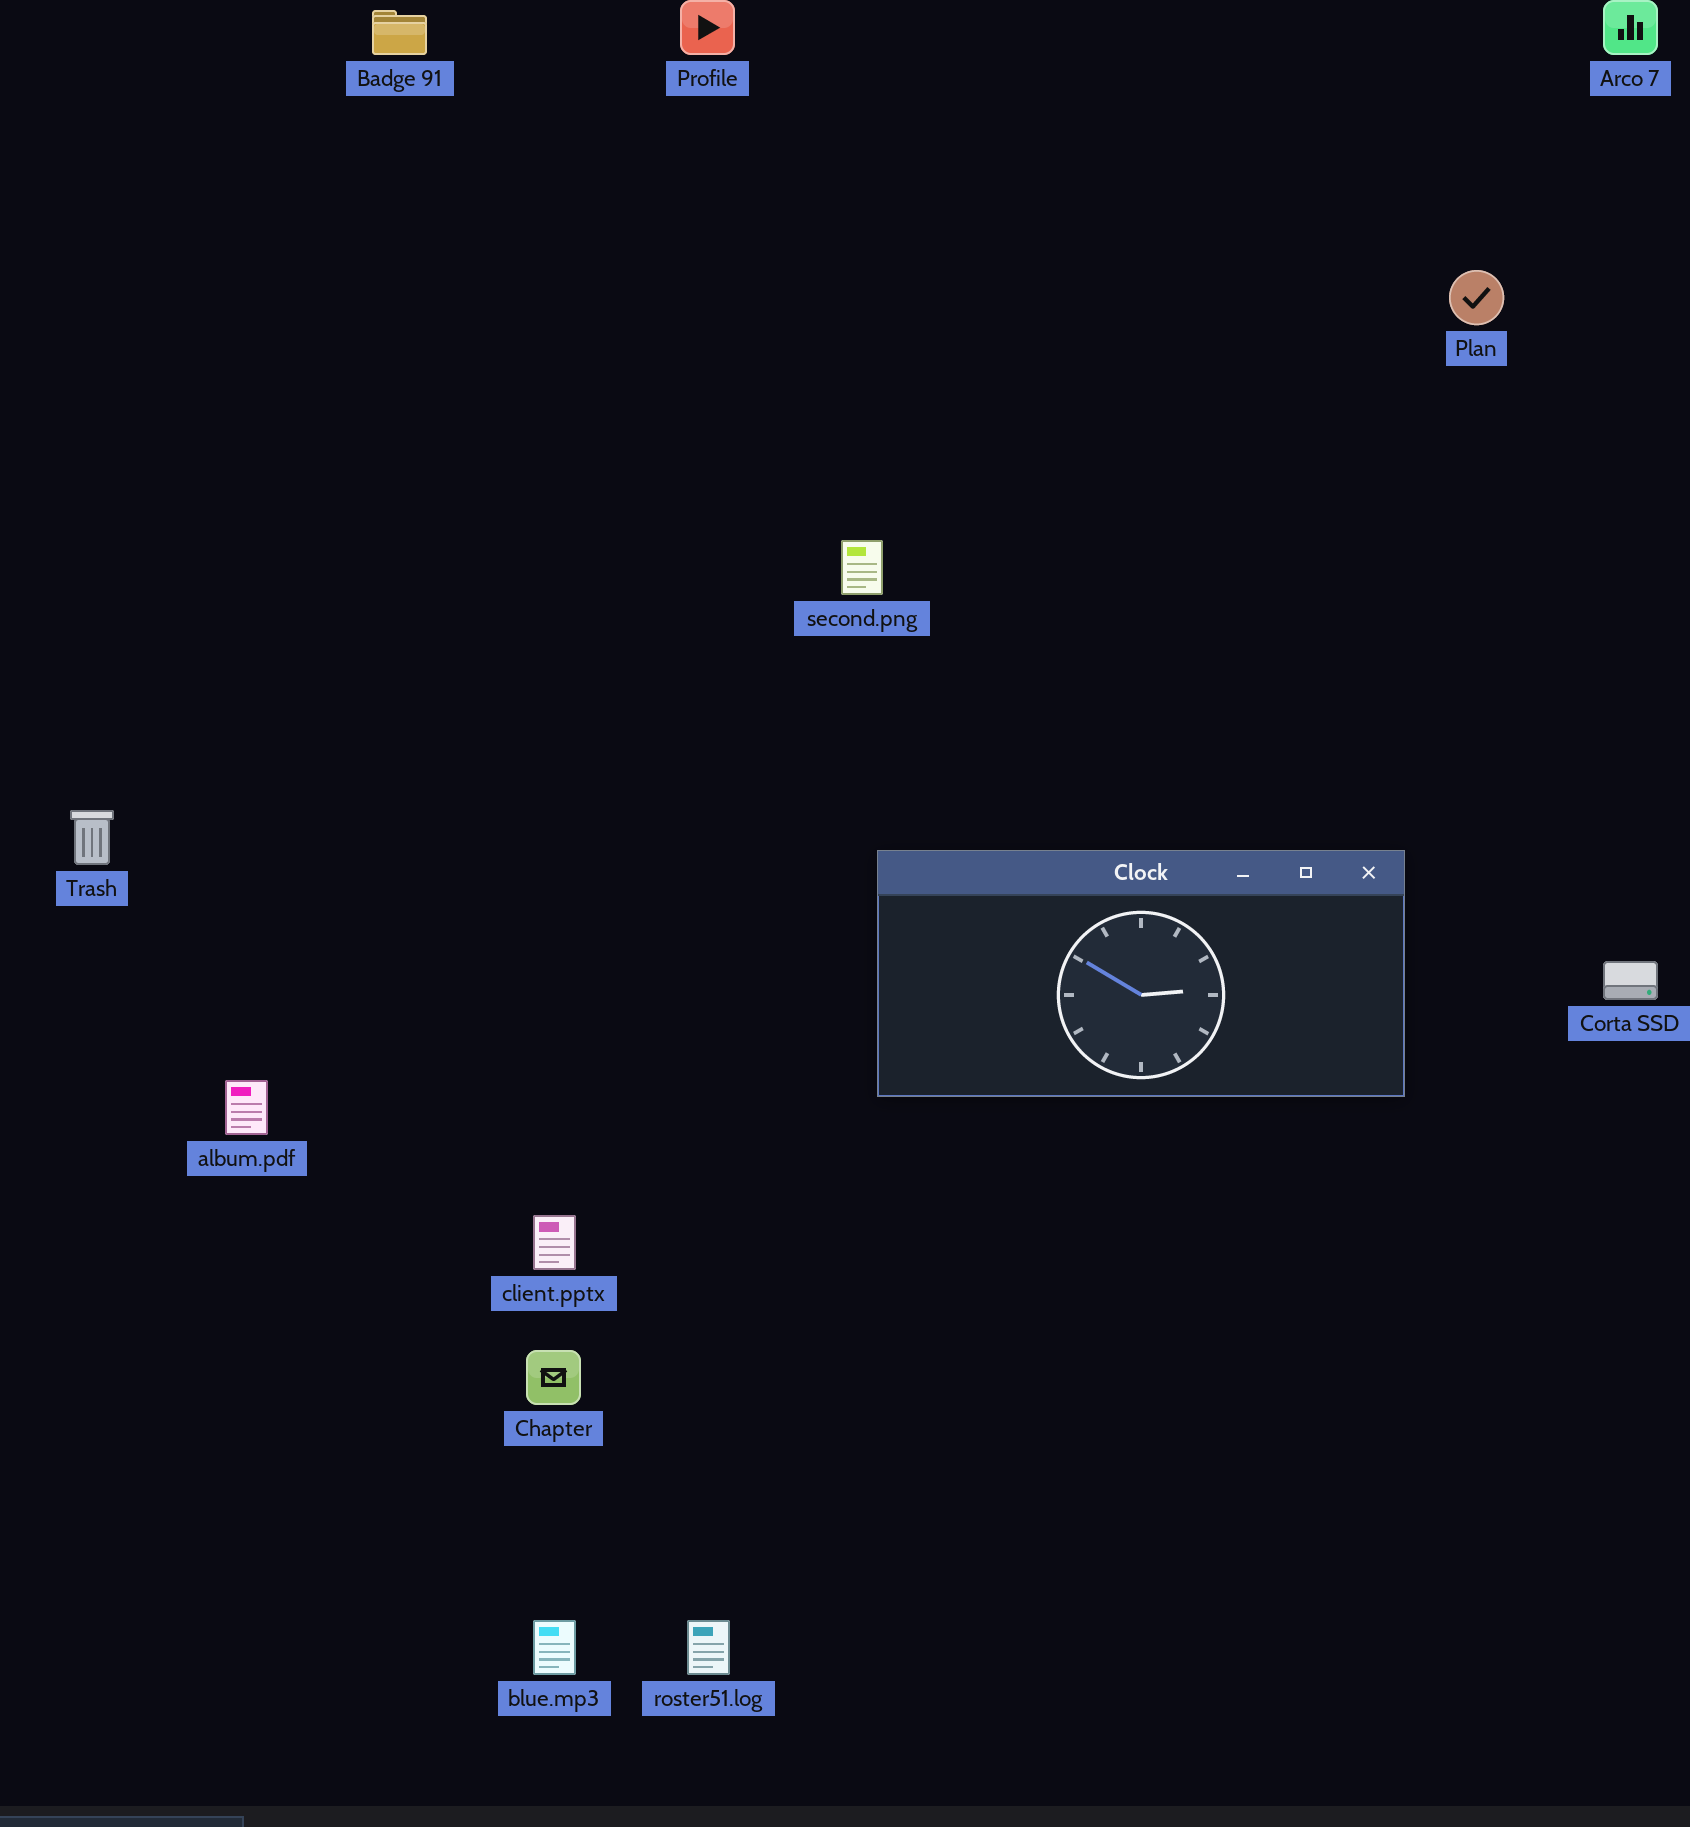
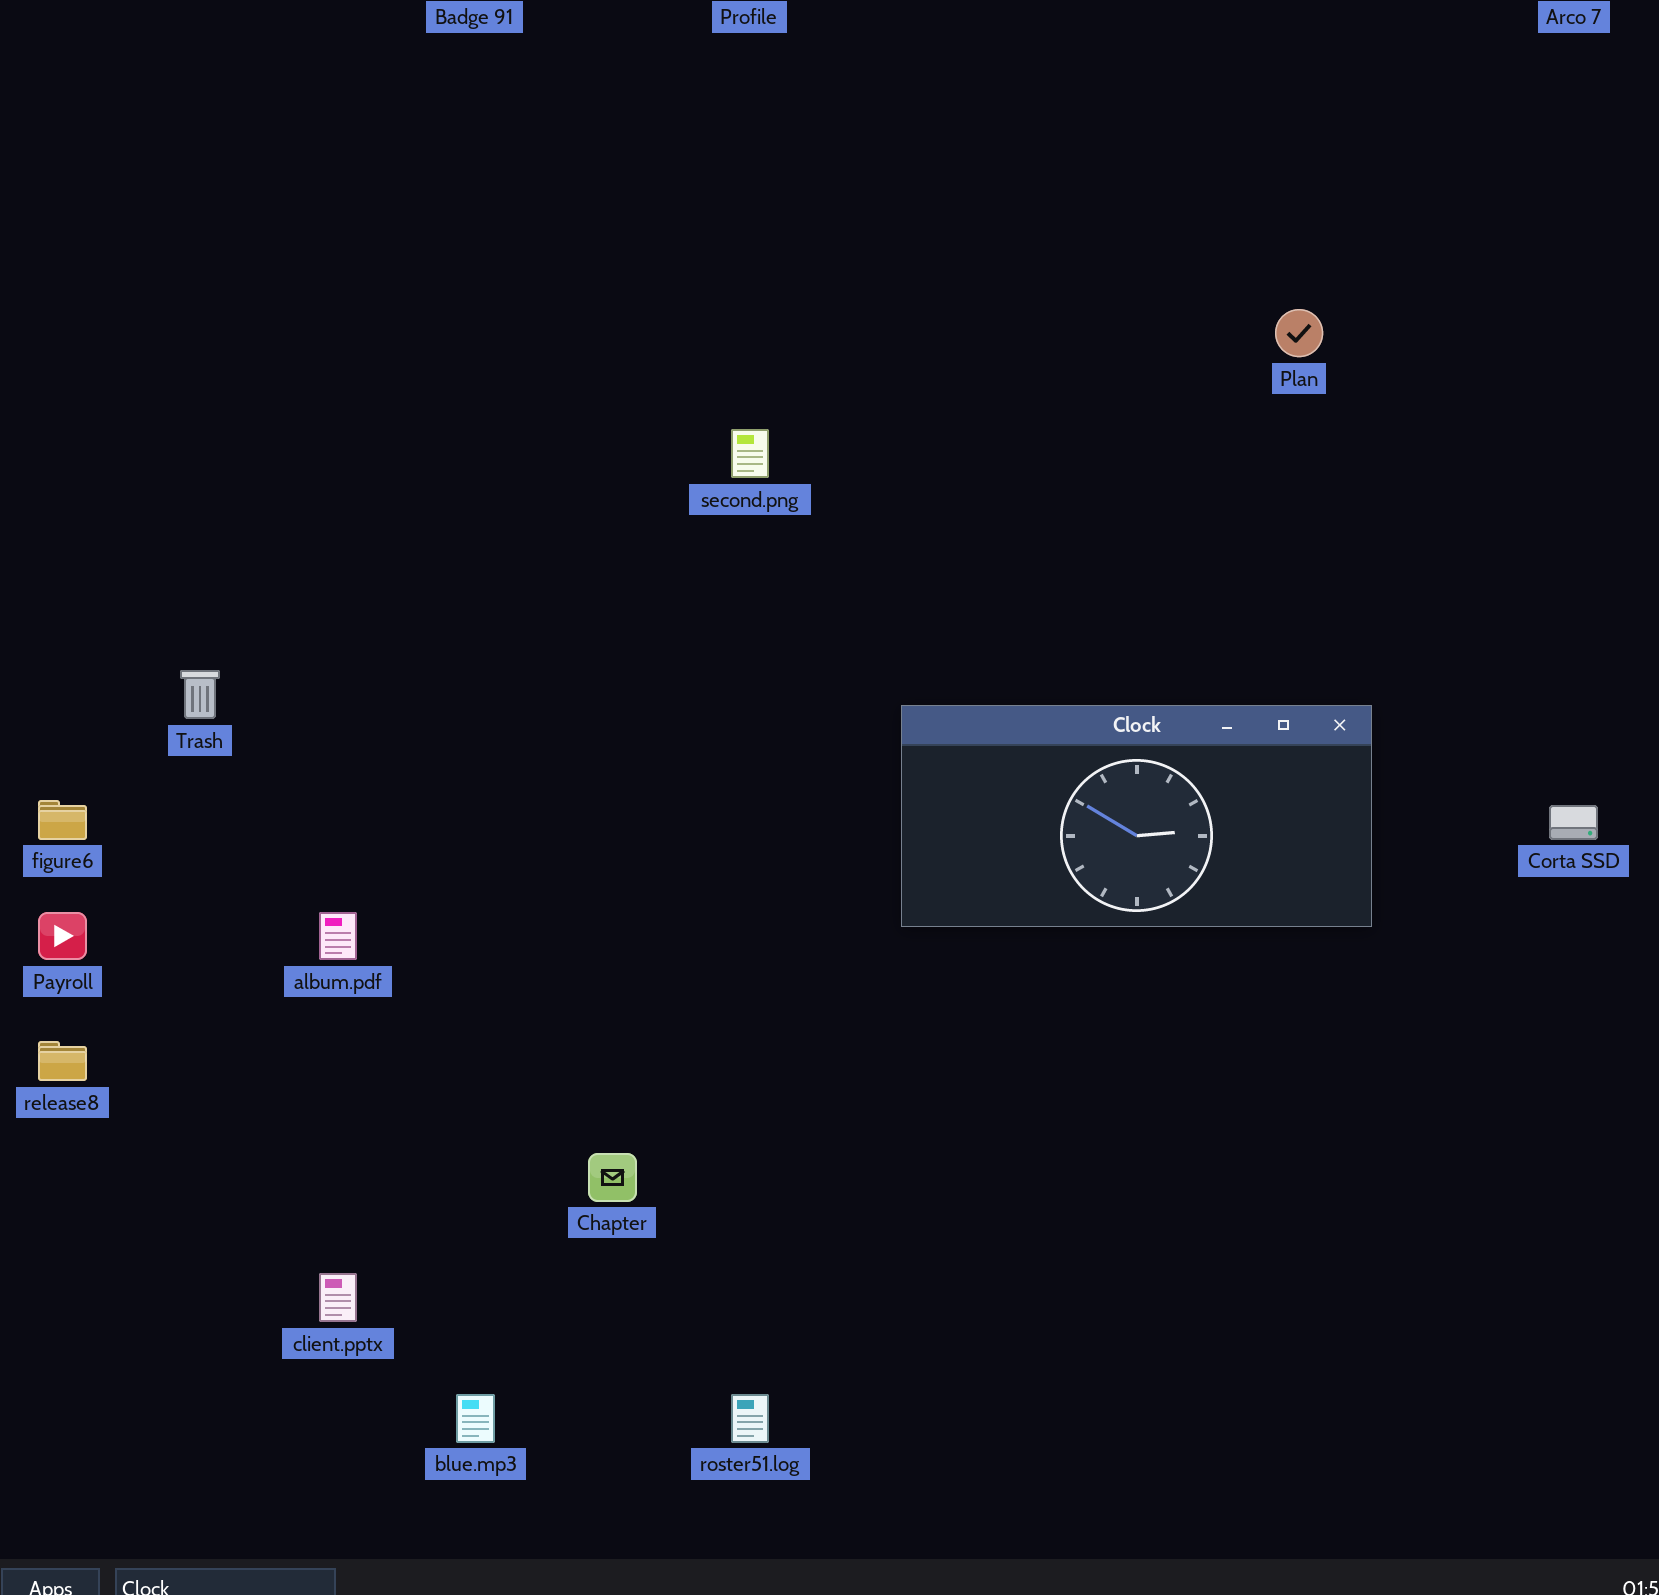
Plan: [1449,270,1504,325] -> [1275,309,1323,357], moved
second.png: [841,540,883,595] -> [731,429,769,478], moved
client.pptx: [533,1215,576,1270] -> [319,1273,357,1322], moved
blue.mp3: [533,1620,576,1675] -> [456,1394,495,1443], moved

